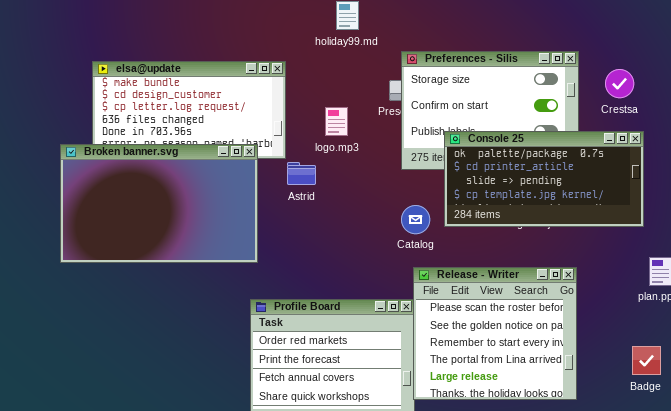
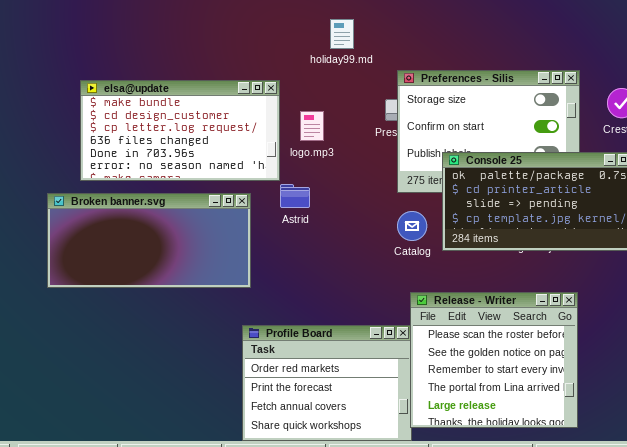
logo.mp3: [325,107,348,136] -> [300,111,324,141], moved
Broken banner.svg: [60,144,258,263] -> [47,193,251,288], resized
Catalog: [401,205,430,234] -> [397,211,427,241], moved

